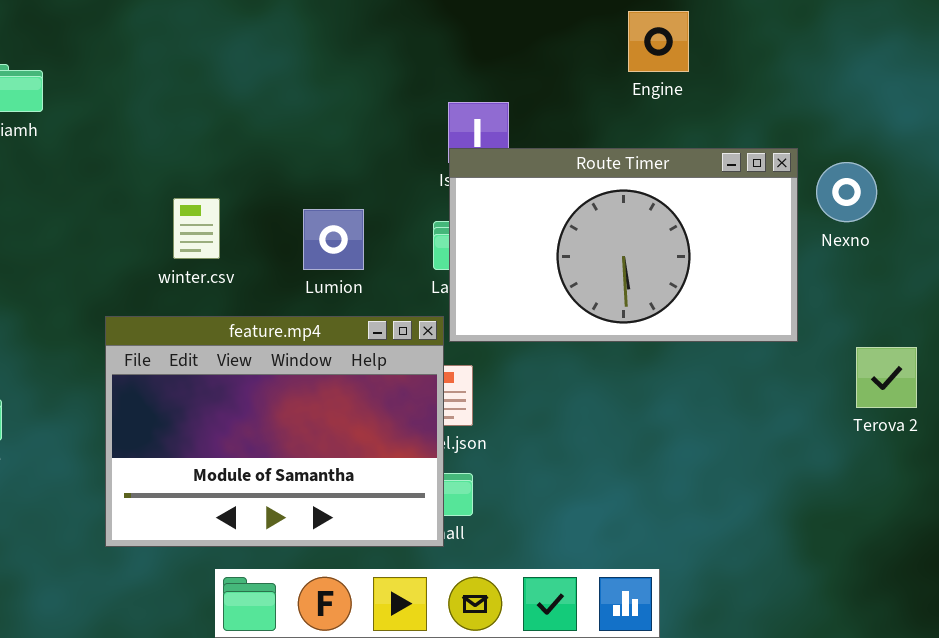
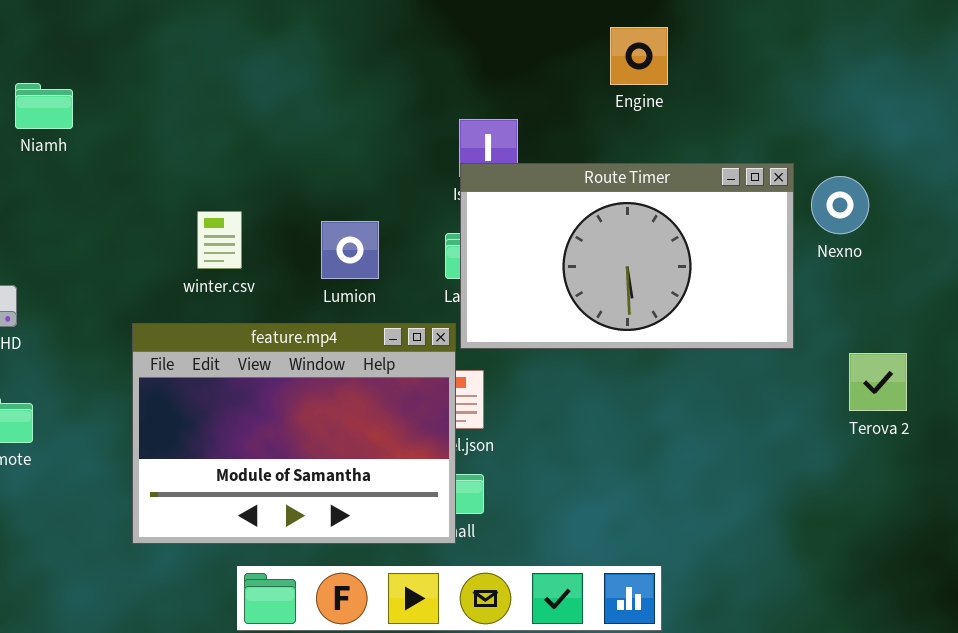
Engine: [628,11,689,72] -> [610,27,668,85], moved

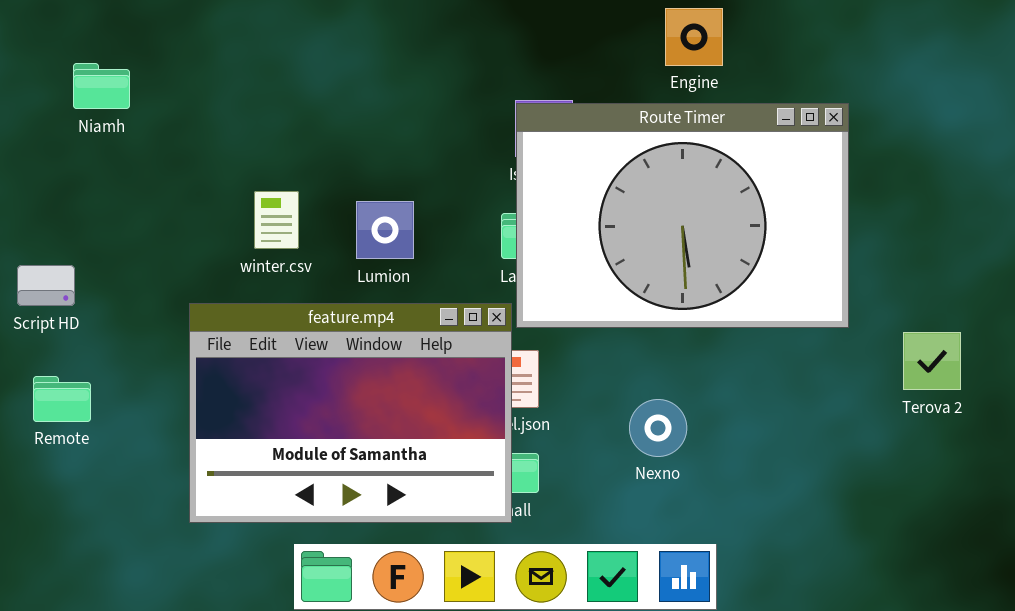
Route Timer: [460,163,794,349] -> [516,103,849,328], resized
Nexno: [811,176,869,234] -> [629,399,687,457], moved
Lumion: [321,221,379,279] -> [356,201,414,259], moved

